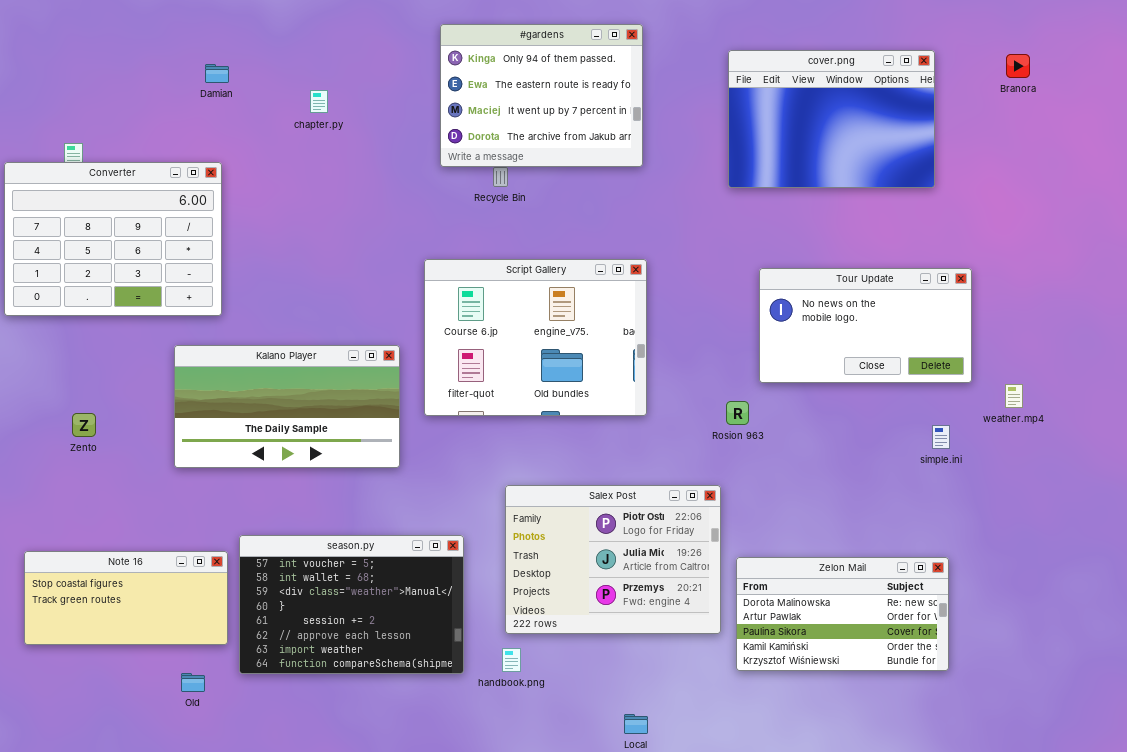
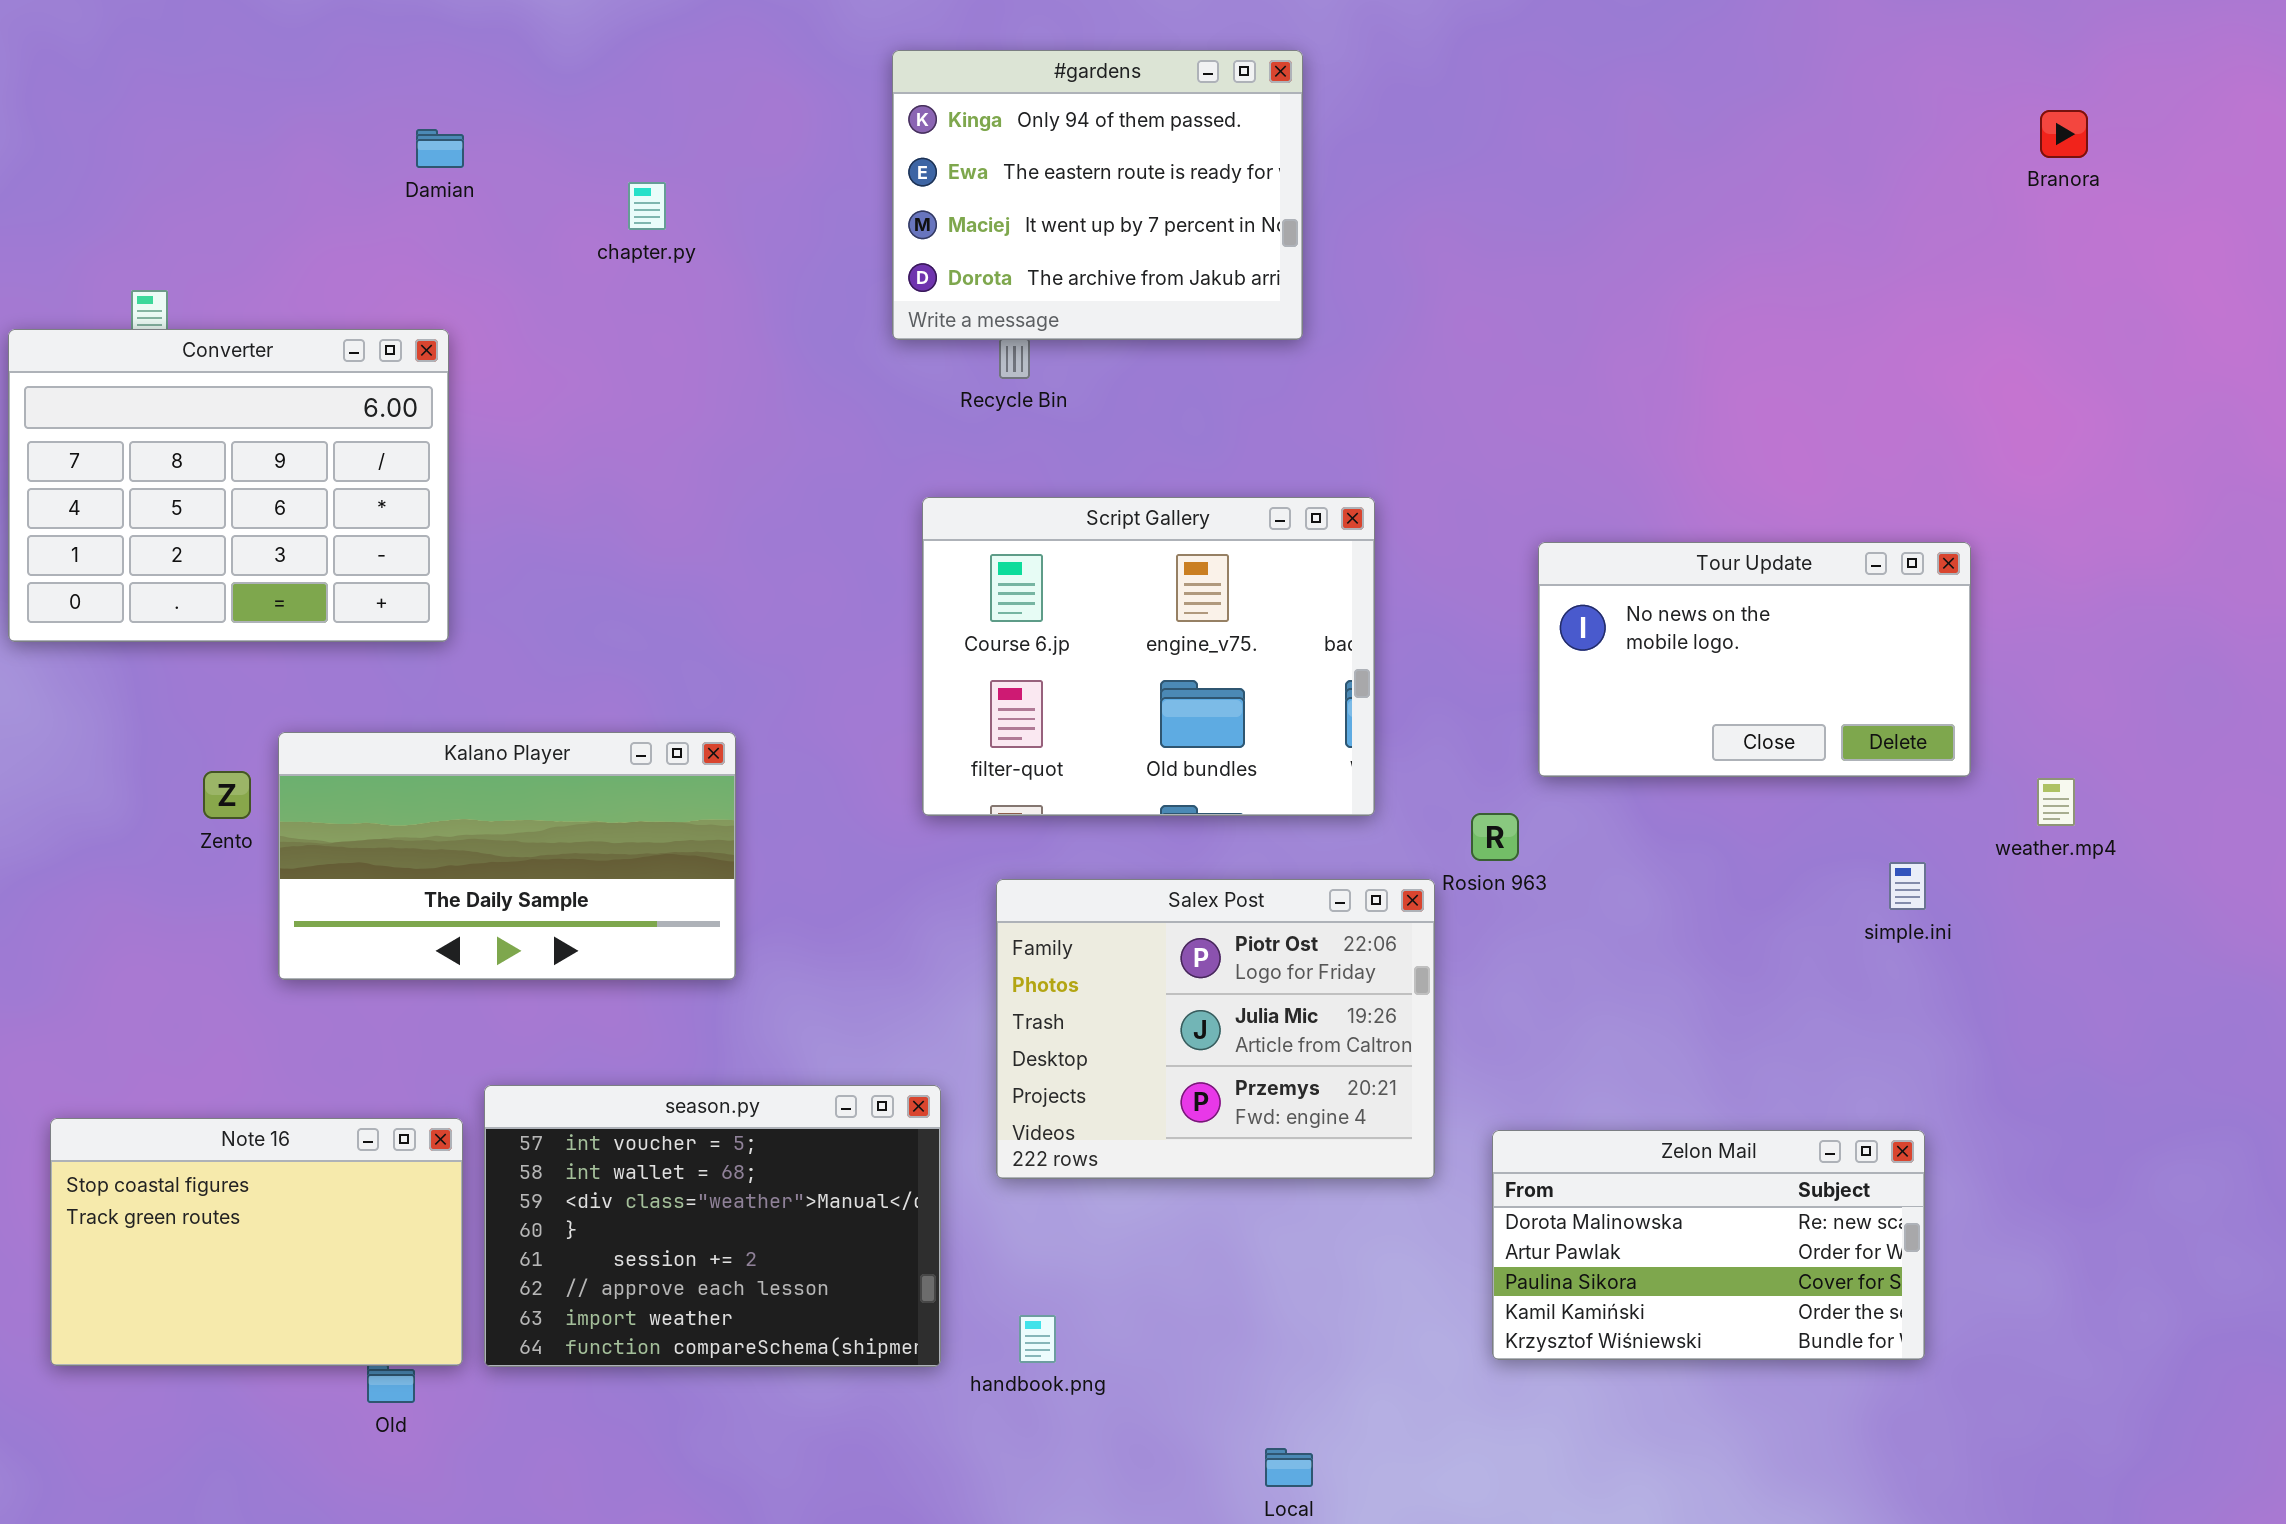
cover.png: [728,50,935,188] -> none, closed
Script Gallery: [424,259,647,416] -> [922,497,1375,816], moved
Kalano Player: [174,345,400,468] -> [278,732,736,980], moved
Zento: [72,413,96,437] -> [203,771,251,819], moved
Salex Post: [505,485,721,634] -> [996,879,1435,1179], moved
Note 16: [24,551,228,645] -> [50,1118,463,1366], resized

